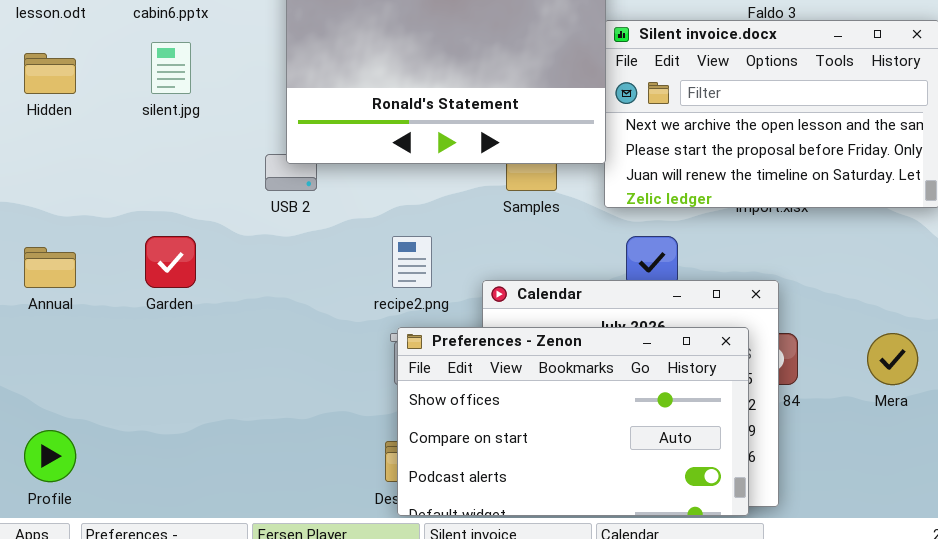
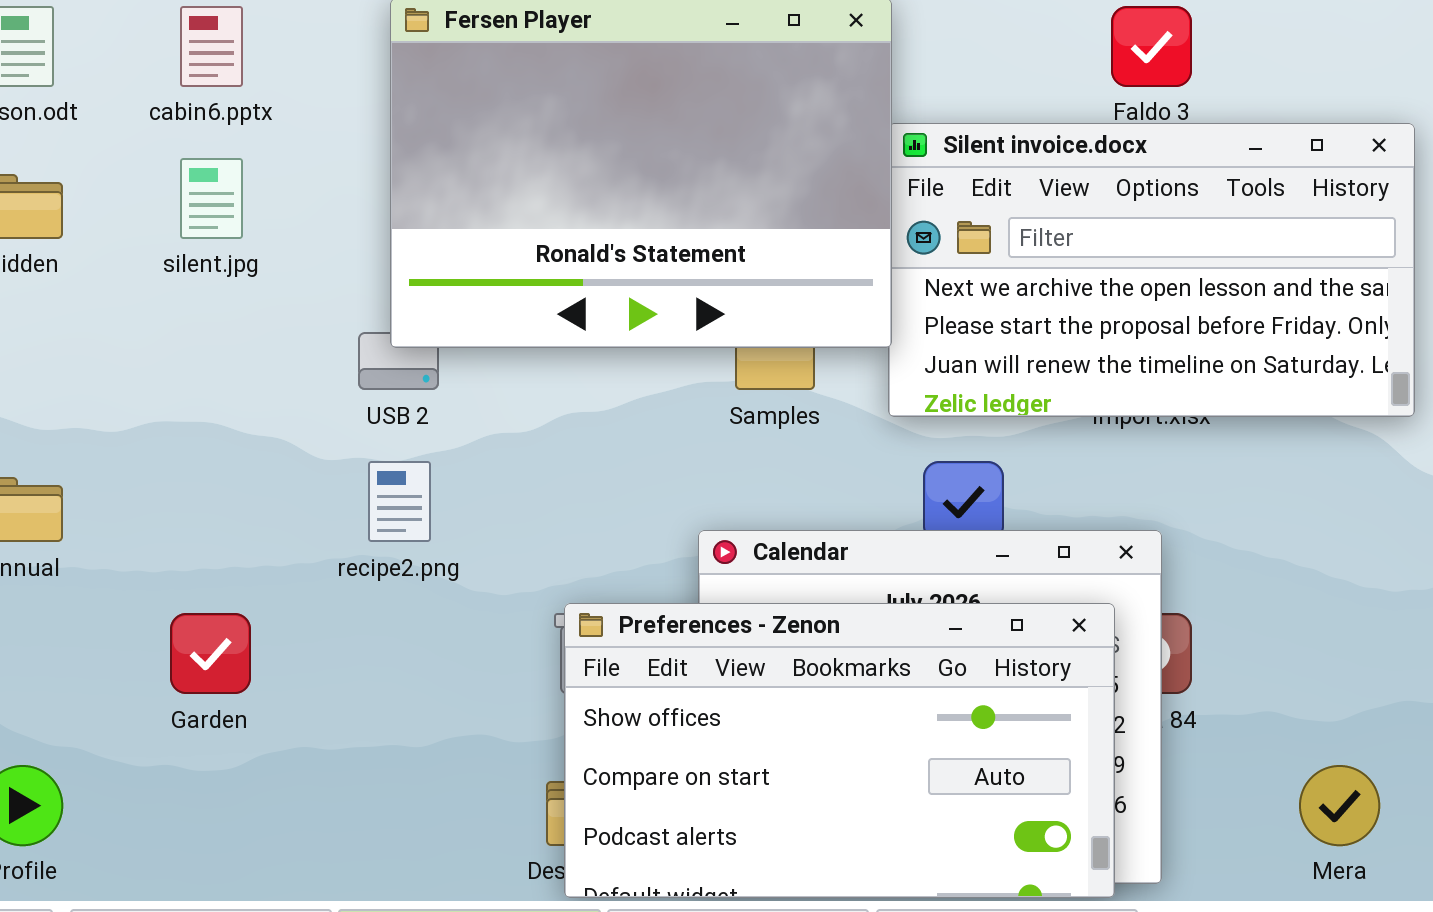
Garden: [145,236,196,288] -> [170,613,251,694], moved
recipe2.png: [392,236,432,288] -> [368,461,431,542], moved
Mera: [867,333,918,385] -> [1299,765,1380,846], moved

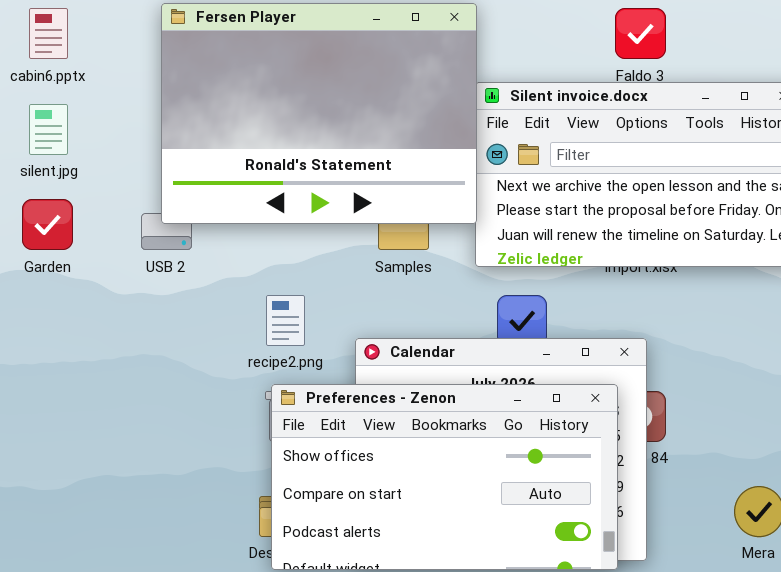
recipe2.png: [368,461,431,542] -> [266,295,305,346], moved
Garden: [170,613,251,694] -> [22,199,73,250], moved

